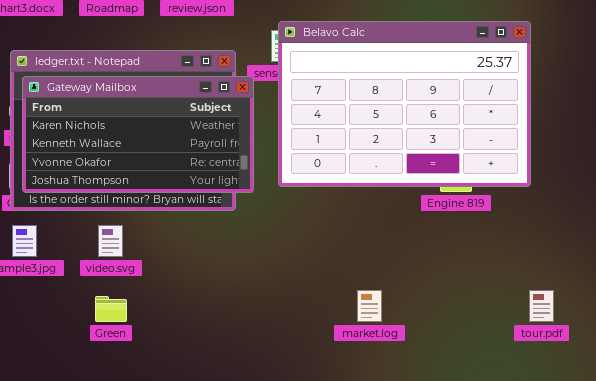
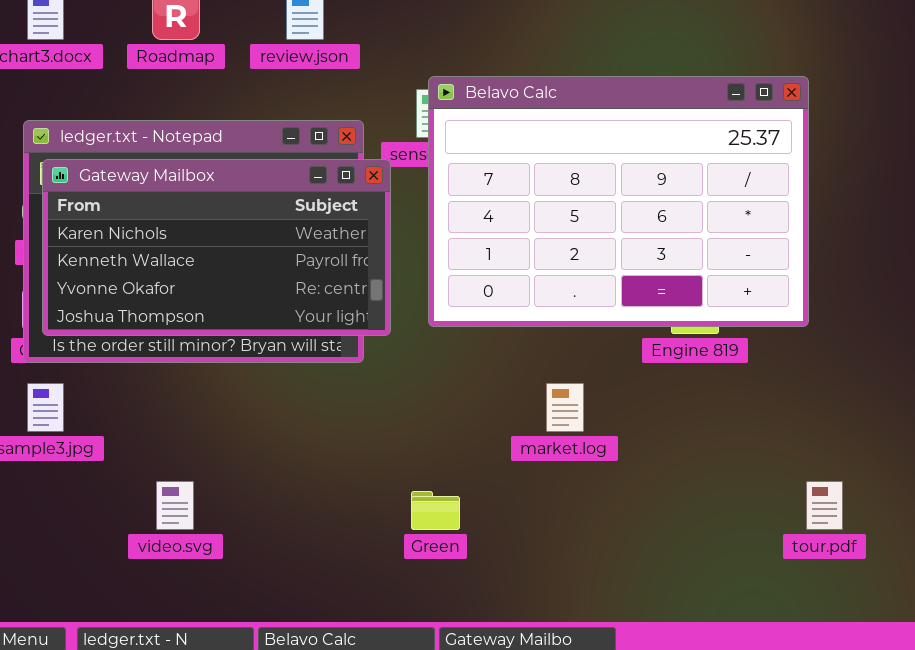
video.svg: [98,225,123,257] -> [156,481,194,530], moved
market.log: [357,290,382,322] -> [546,383,584,432], moved
Green: [95,296,127,322] -> [411,491,460,530], moved

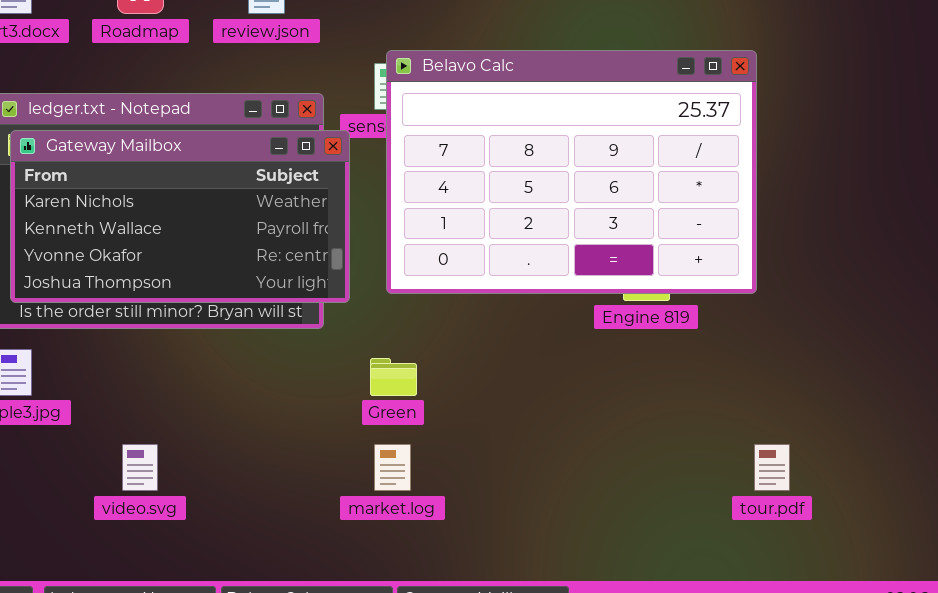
market.log: [546,383,584,432] -> [374,444,411,491], moved
Green: [411,491,460,530] -> [370,358,417,396], moved

